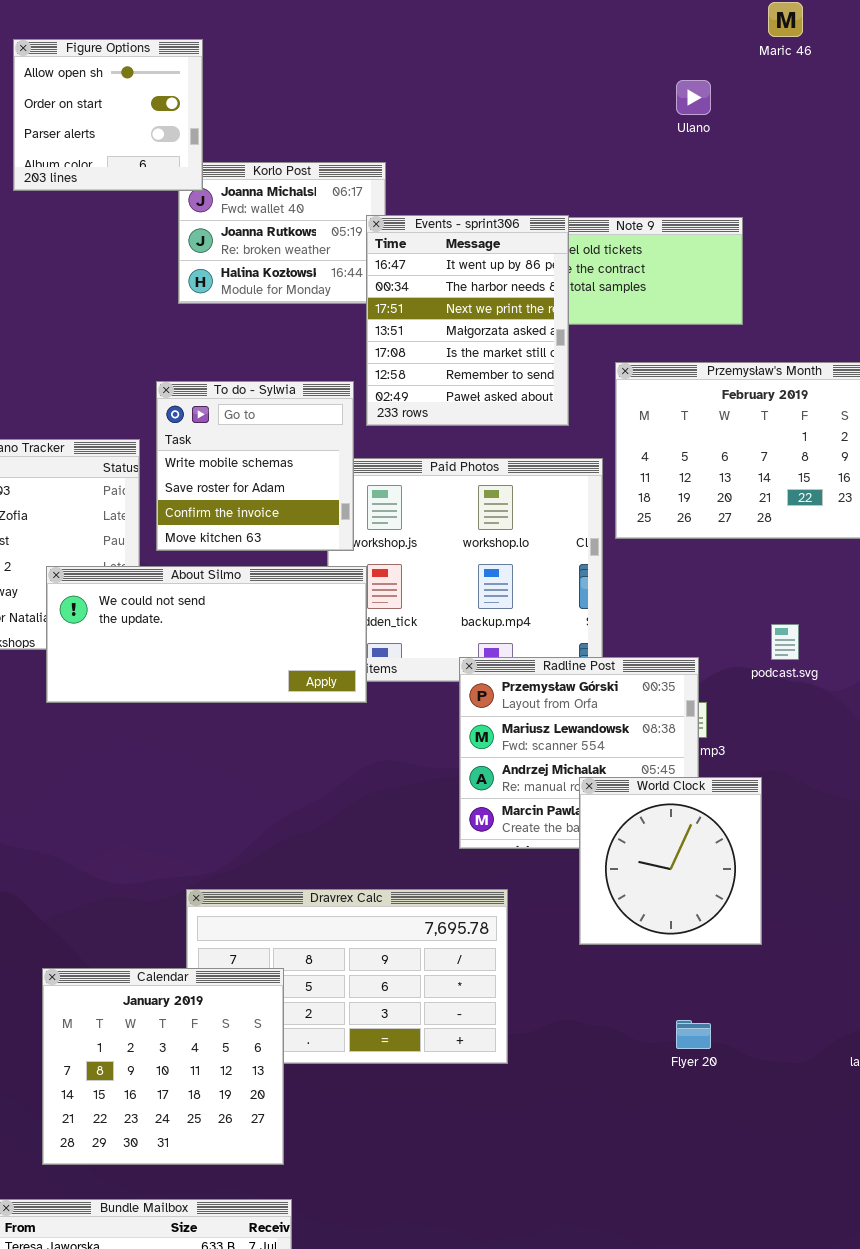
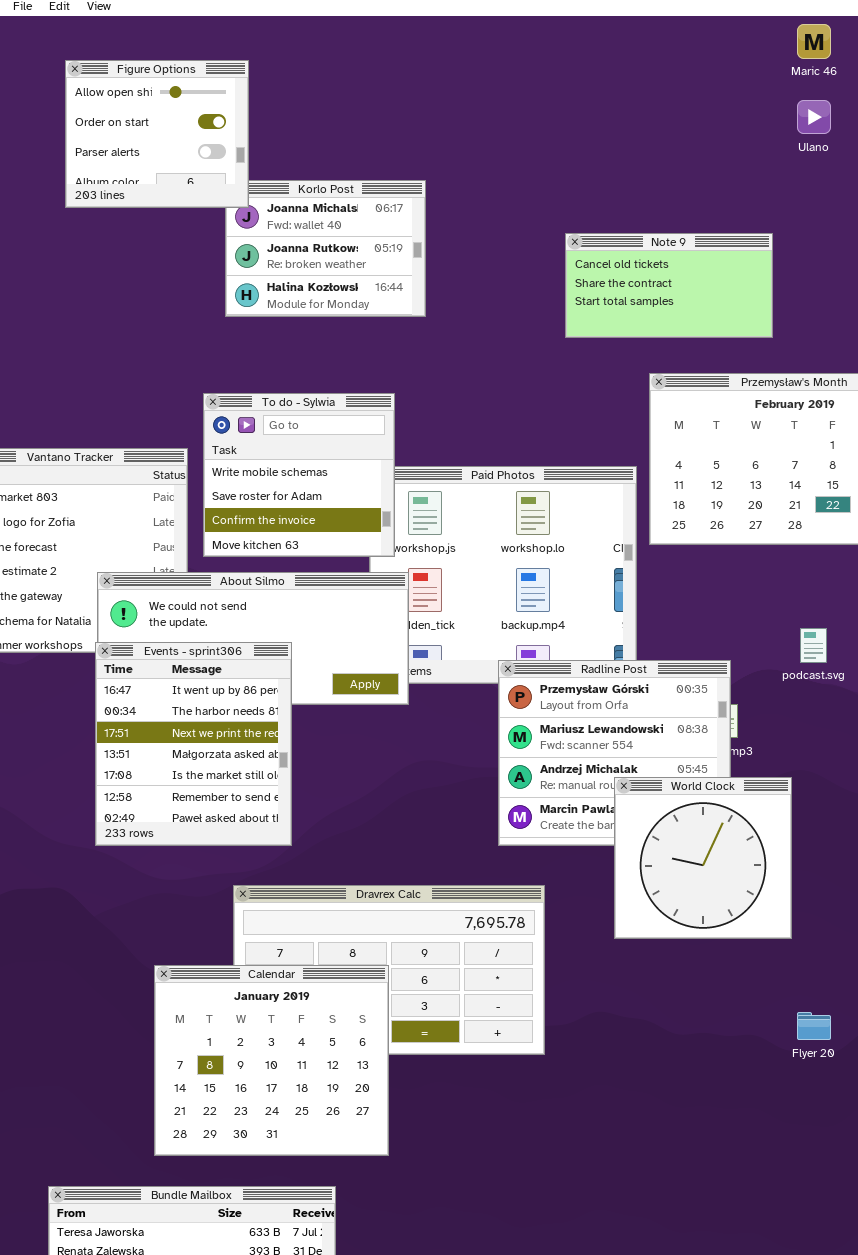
Ulano: [676,80,711,115] -> [797,100,831,134], moved
Events - sprint306: [366,215,569,426] -> [95,642,292,846], moved
Calendar: [42,968,284,1165] -> [154,965,389,1156], moved
Flyer 20: [676,1020,711,1049] -> [797,1012,831,1040], moved

